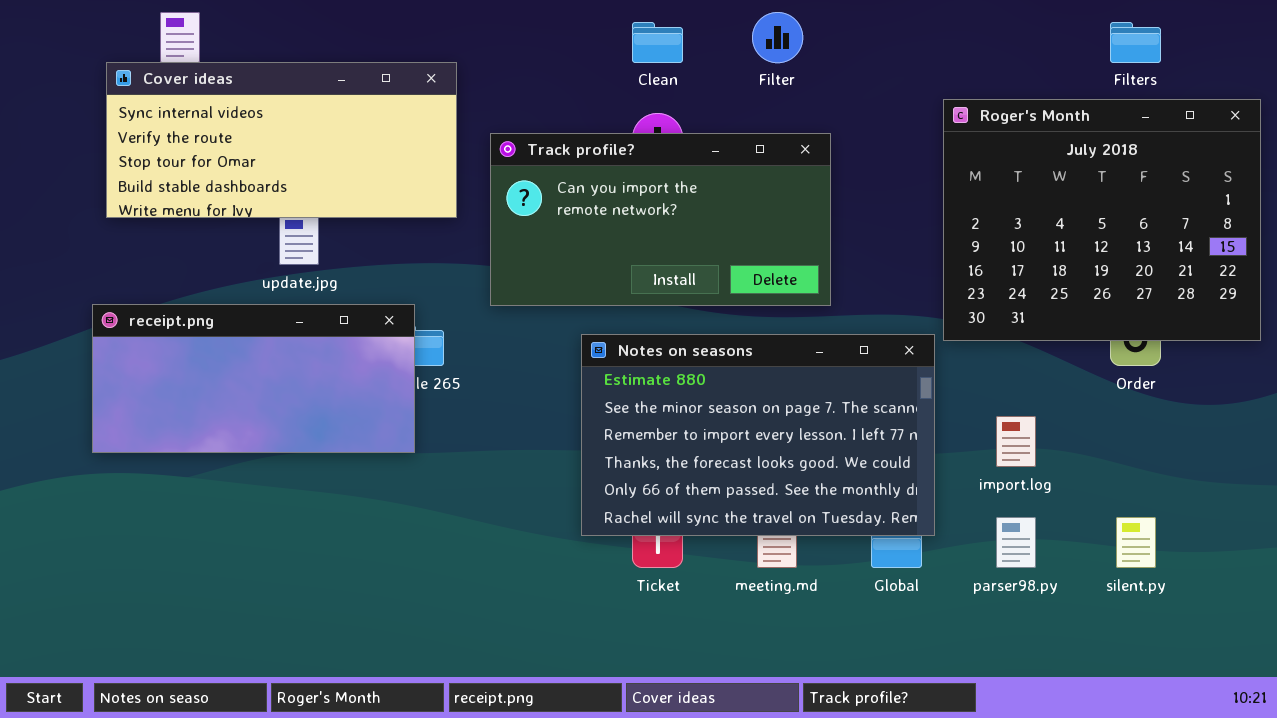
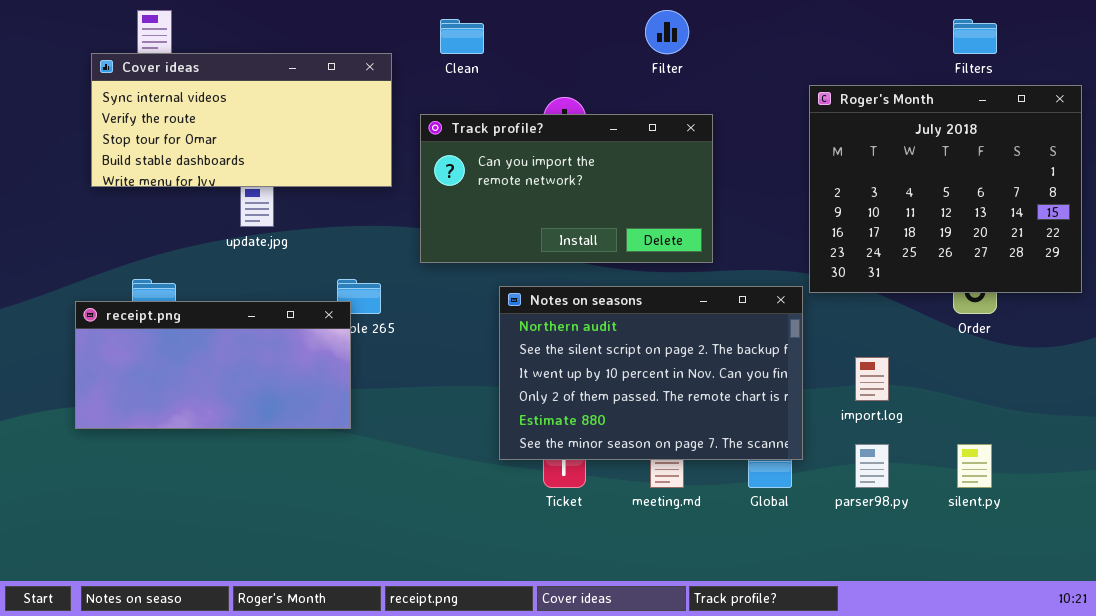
Clean: [632,22,683,63] -> [440,19,484,54], moved
receipt.png: [92,304,415,453] -> [75,301,351,429], moved
Notes on seasons: [581,334,935,536] -> [499,286,803,460], scrolled up 4 rows

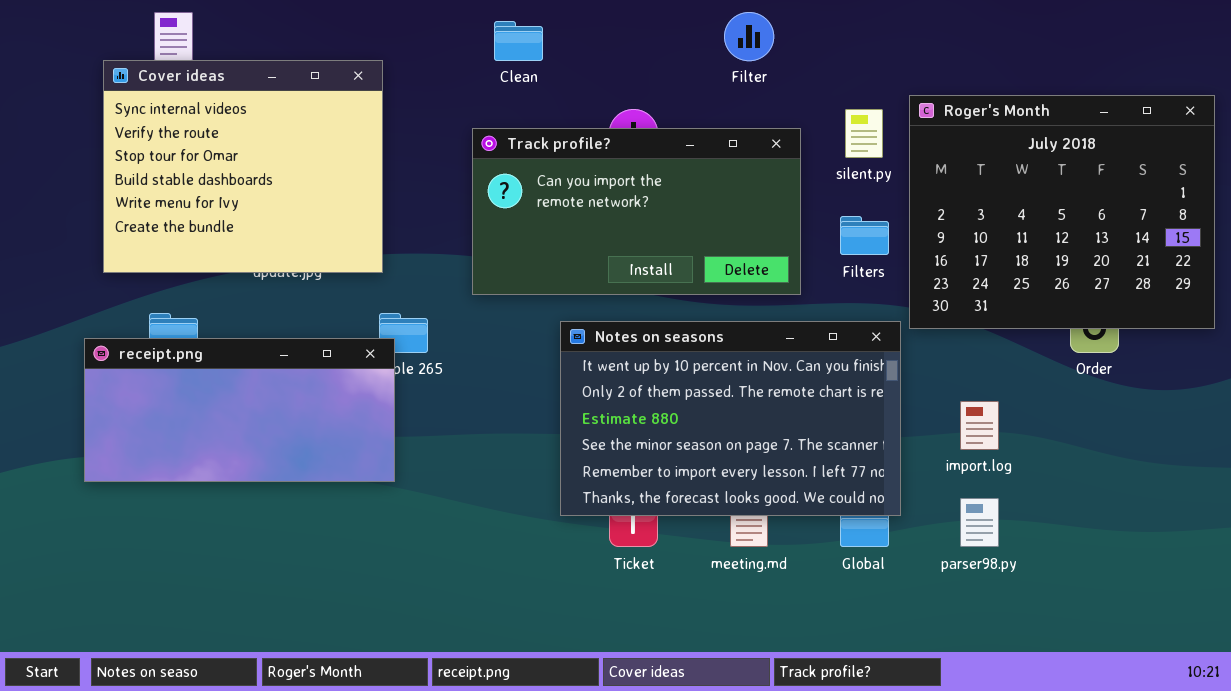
Filters: [953,19,997,54] -> [840,216,889,255], moved
Cover ideas: [91,53,392,187] -> [103,60,383,273], resized
Notes on seasons: [499,286,803,460] -> [560,321,901,516], scrolled down 2 rows
silent.py: [957,444,992,488] -> [845,109,883,158], moved

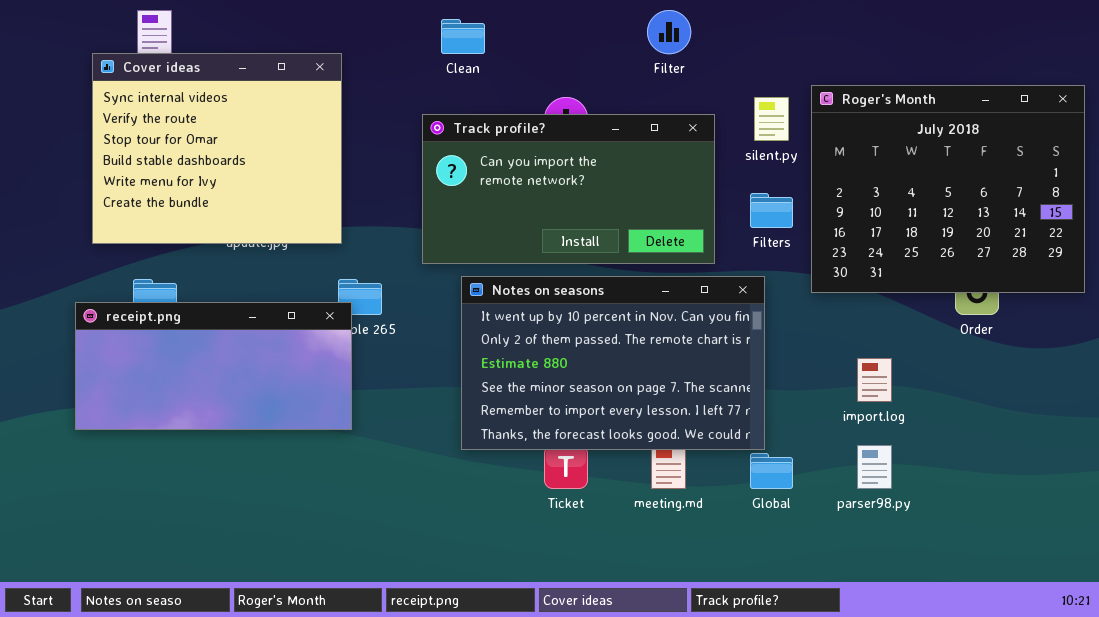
Notes on seasons: [560,321,901,516] -> [461,276,765,450], moved

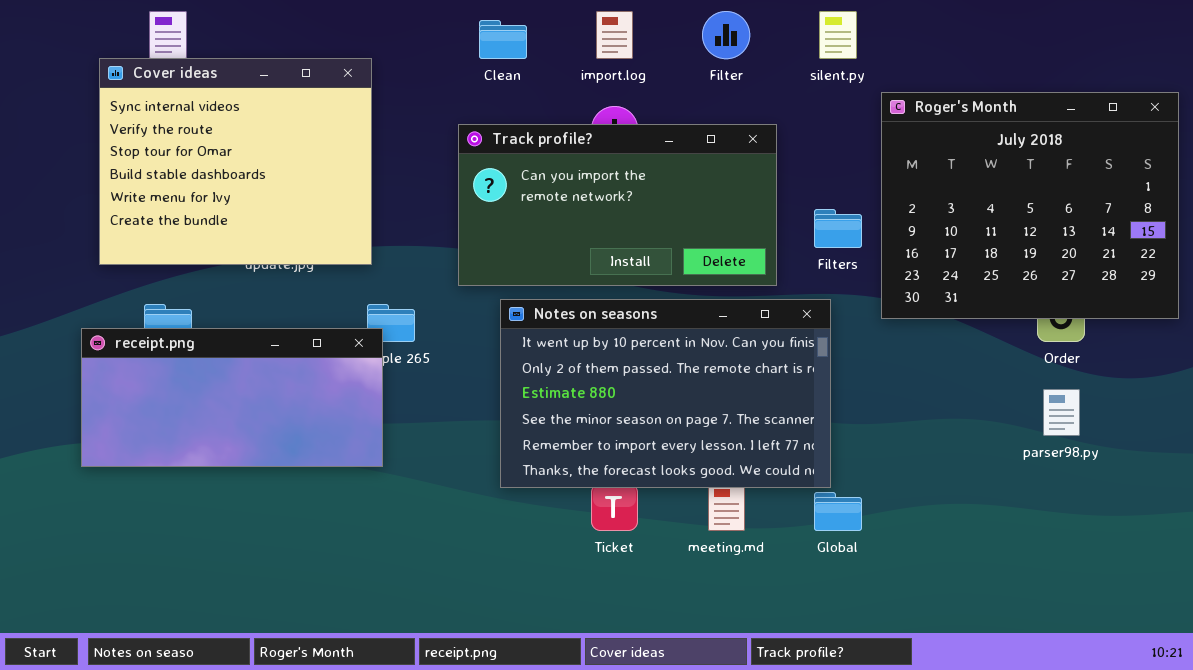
silent.py: [754,97,789,141] -> [819,11,857,59], moved
import.log: [857,358,892,402] -> [596,11,633,59], moved
parser98.py: [857,445,892,489] -> [1043,389,1080,436], moved

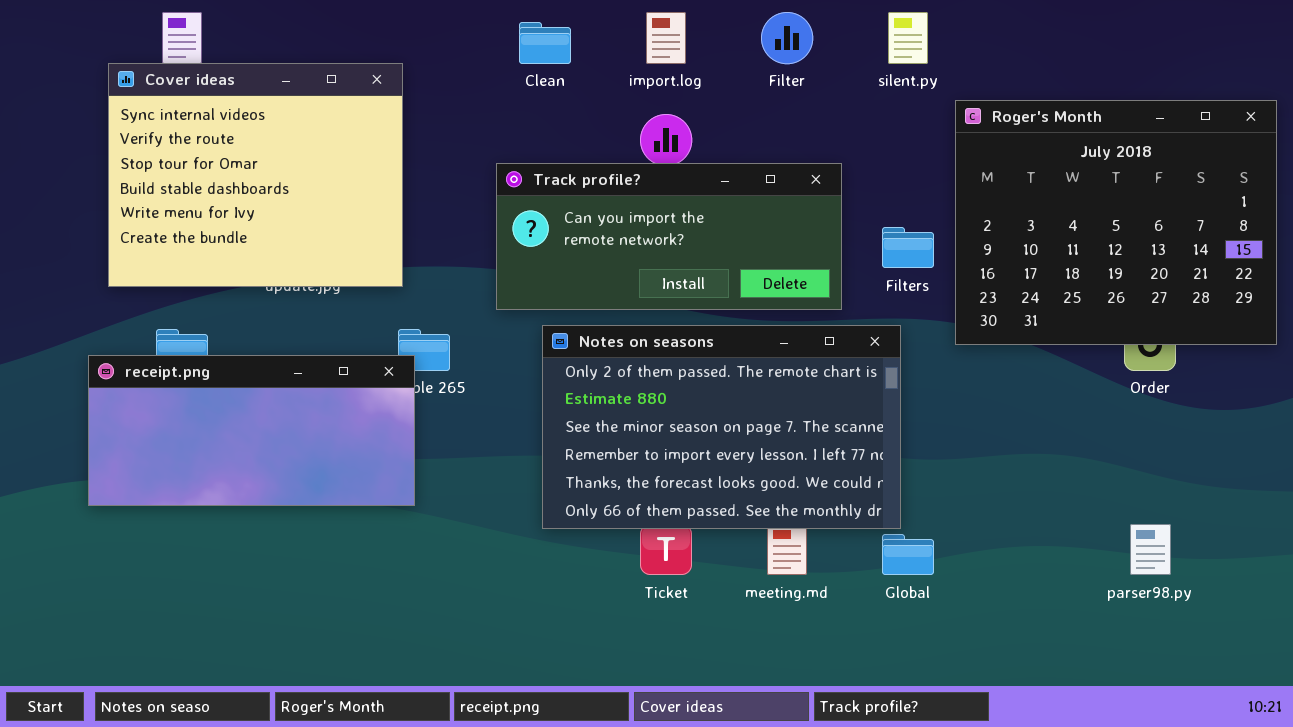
Track profile?: [458,124,777,286] -> [496,163,842,310], resized
Notes on seasons: [500,299,831,488] -> [542,325,901,529], scrolled down 1 row
parser98.py: [1043,389,1080,436] -> [1130,524,1171,575], moved

